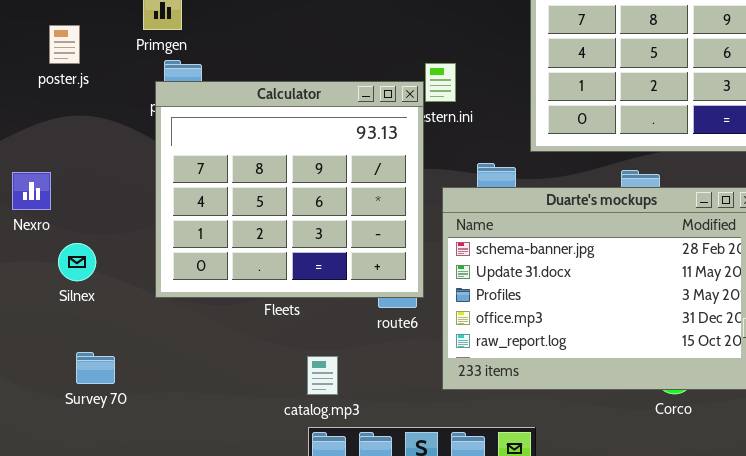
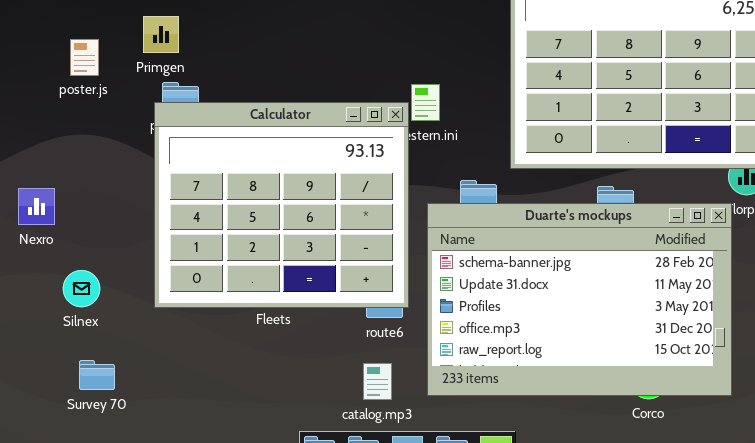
poster.js: [49,25,80,64] -> [70,39,99,76], moved
Silnex: [58,243,96,281] -> [63,270,100,307], moved
catalog.mp3: [307,356,338,395] -> [363,363,392,400], moved

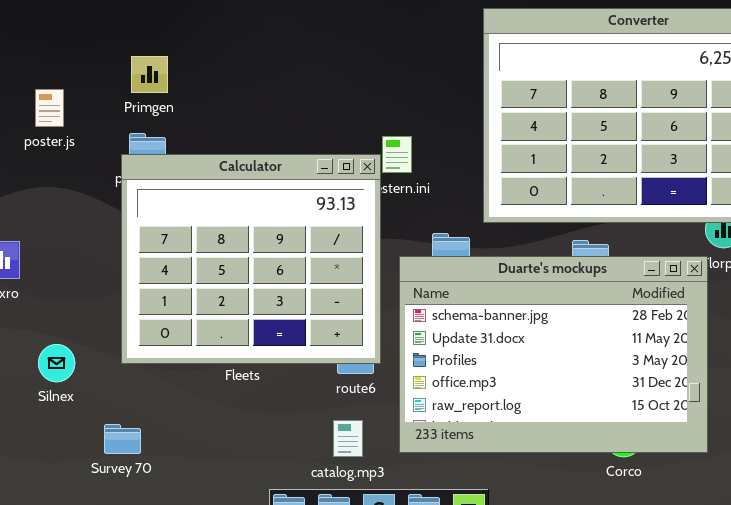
Primgen: [143,16,179,53] -> [131,56,168,93], moved
Silnex: [63,270,100,307] -> [38,344,75,382], moved
Survey 70: [79,360,115,390] -> [104,424,141,454], moved

